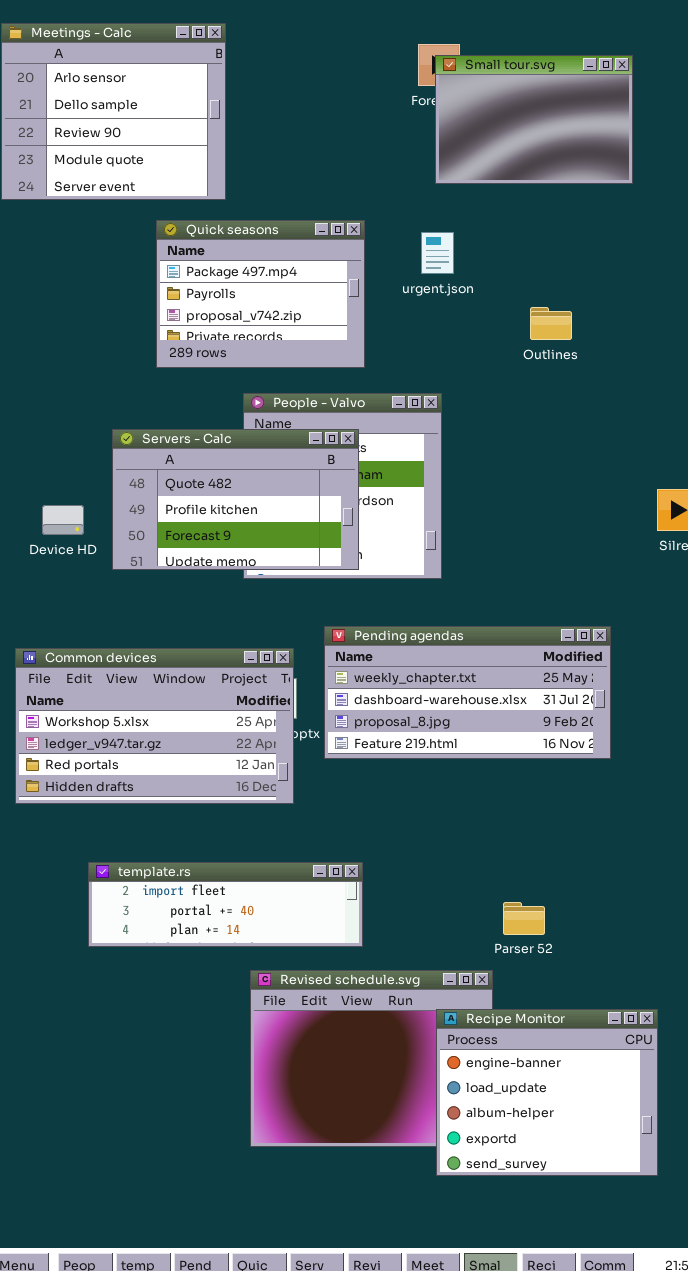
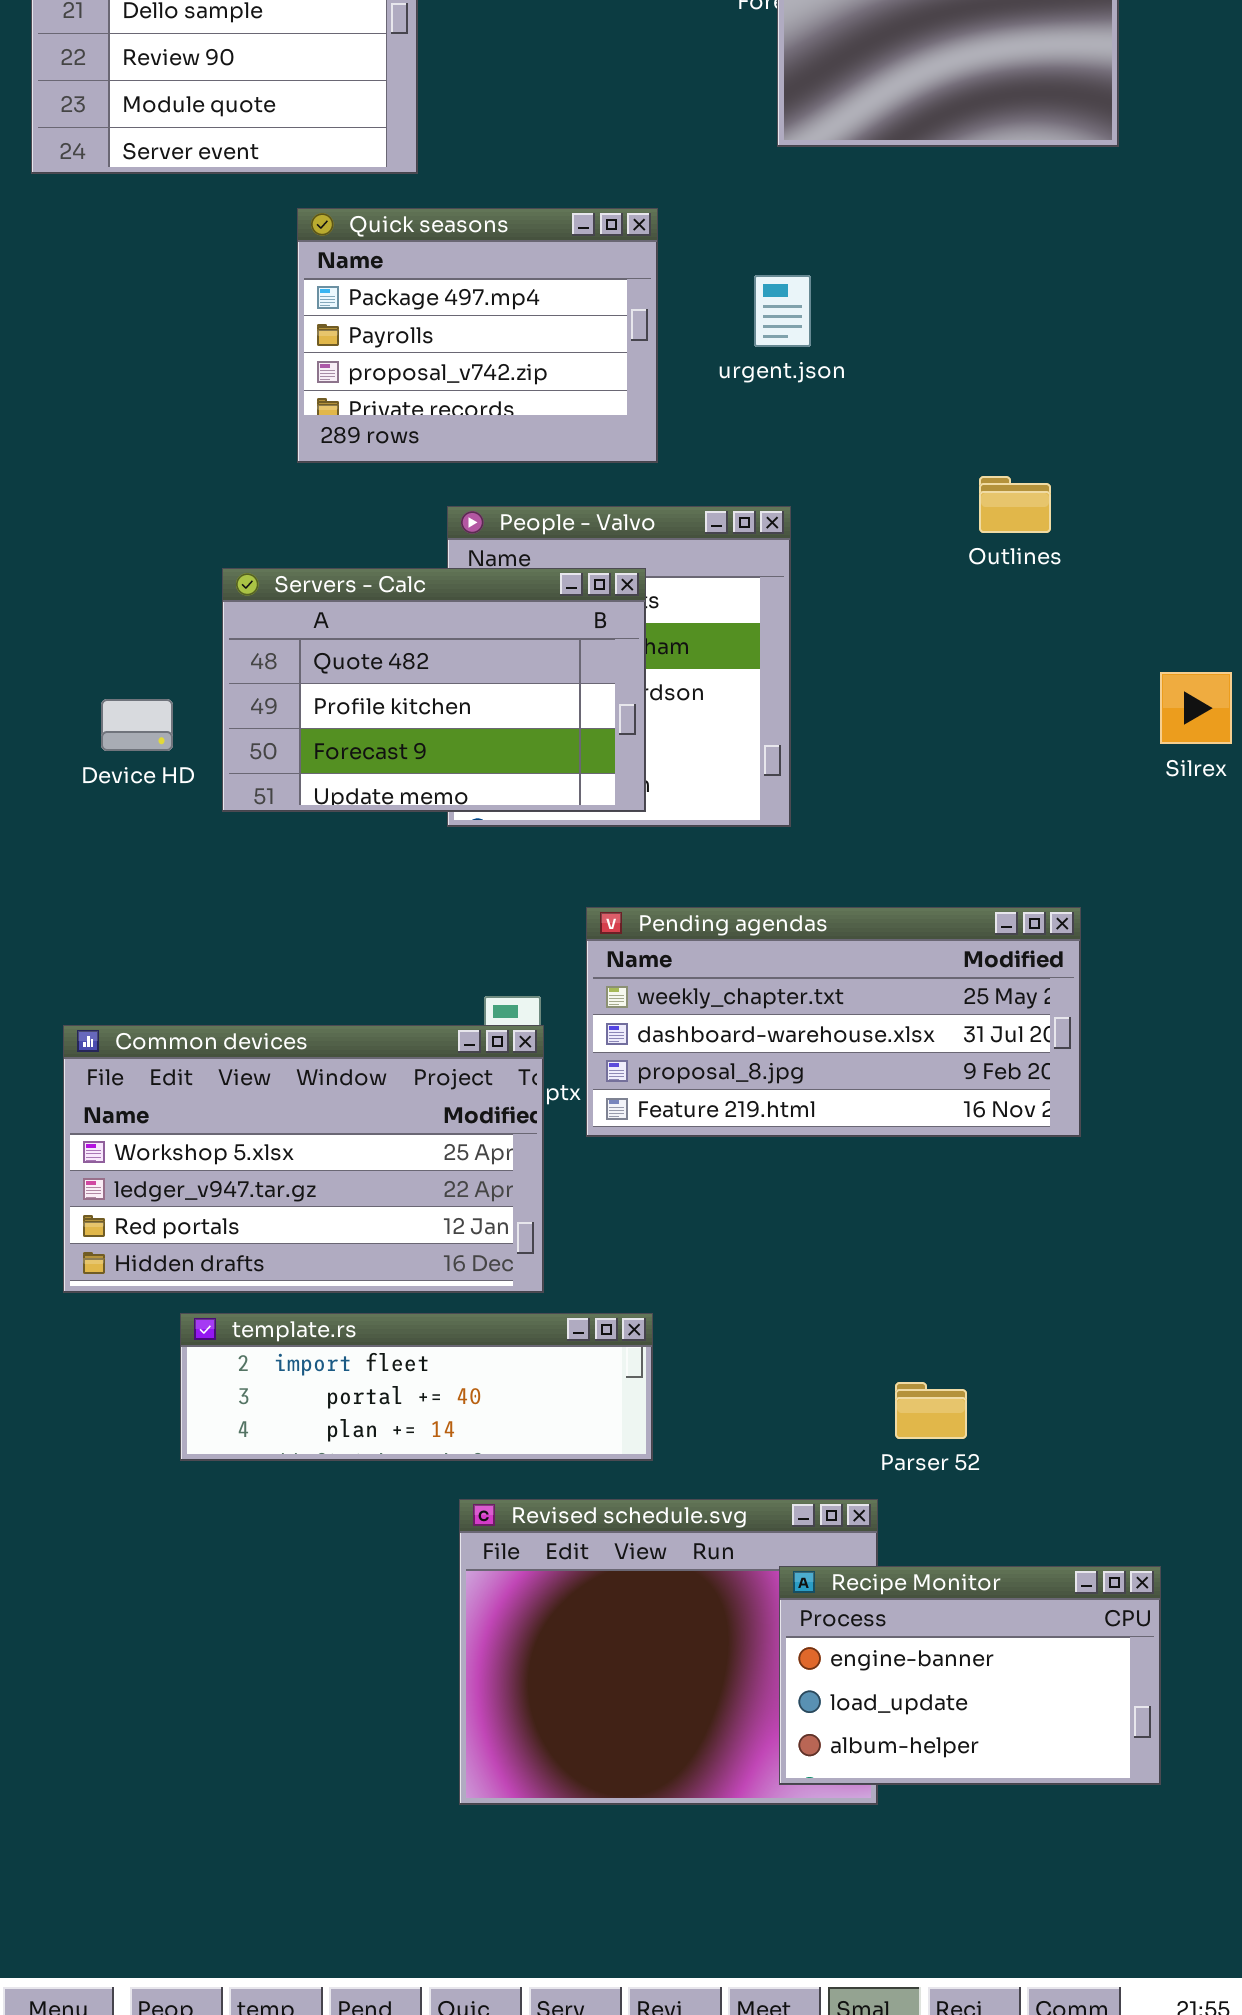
urgent.json: [421,232,454,274] -> [754,275,811,347], moved
Outlines: [530,307,572,340] -> [979,476,1051,533], moved
Common devices: [15,648,294,804] -> [63,1025,544,1293], moved
Recipe Monitor: [436,1009,658,1176] -> [779,1566,1161,1785], resized

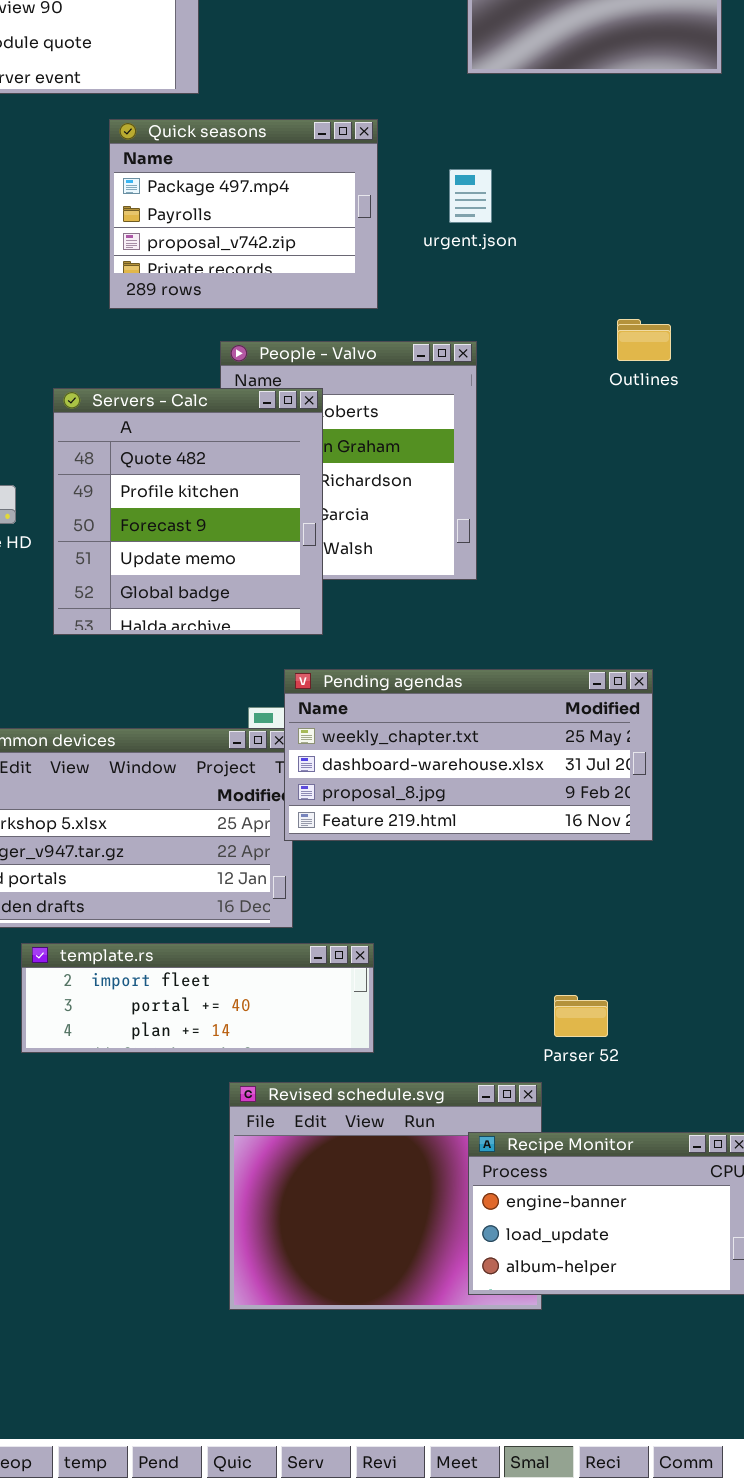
Servers - Calc: [222,568,646,812] -> [53,388,323,635], resized
Pending agendas: [586,907,1081,1137] -> [284,669,653,841], moved

